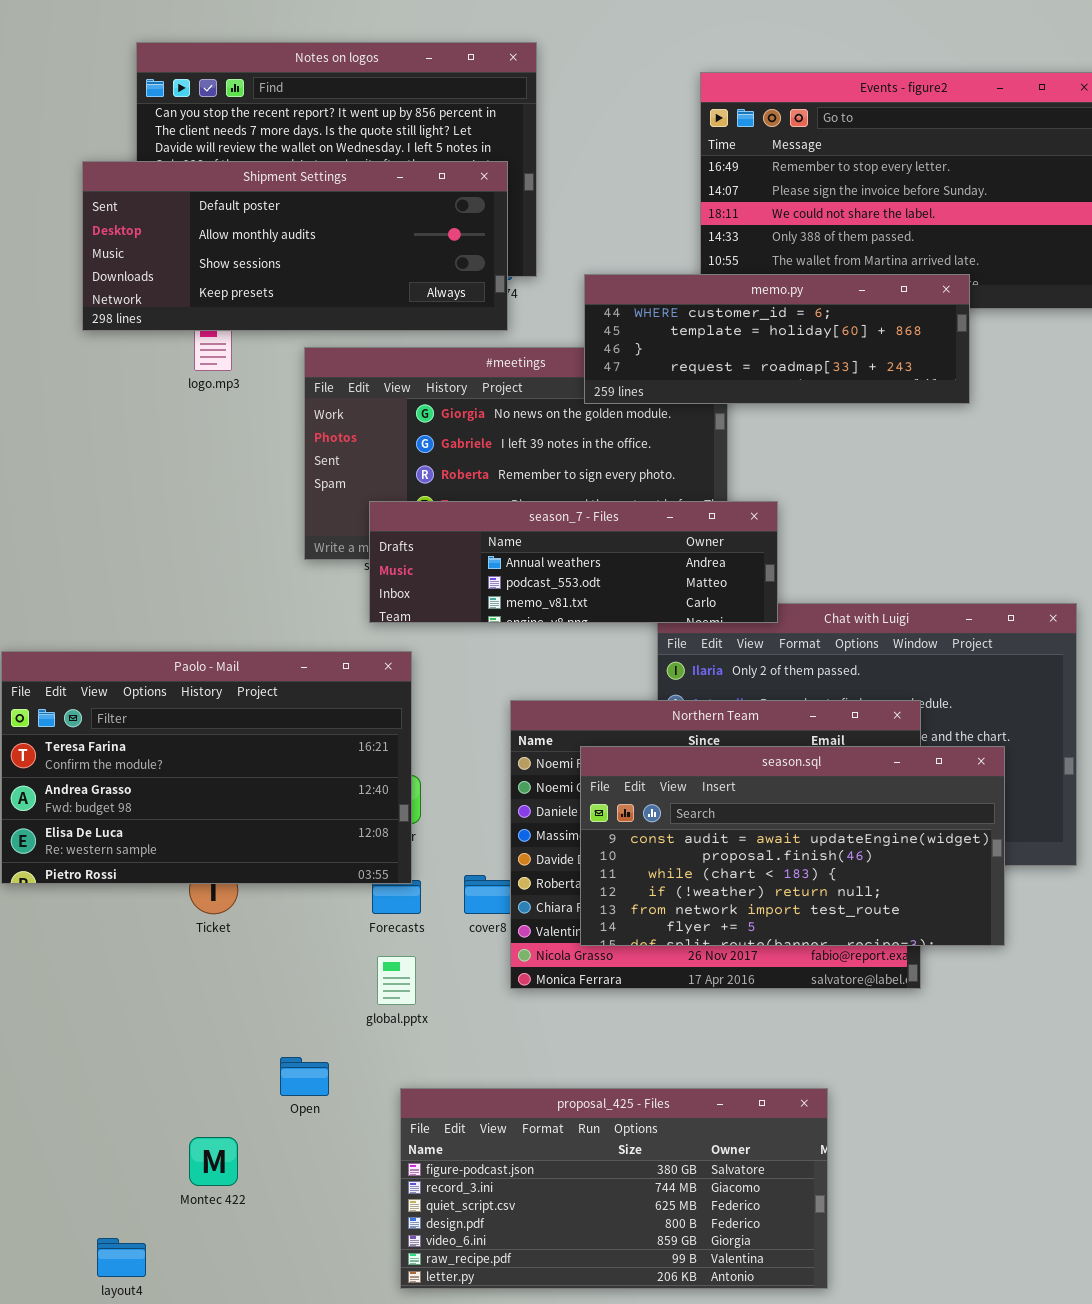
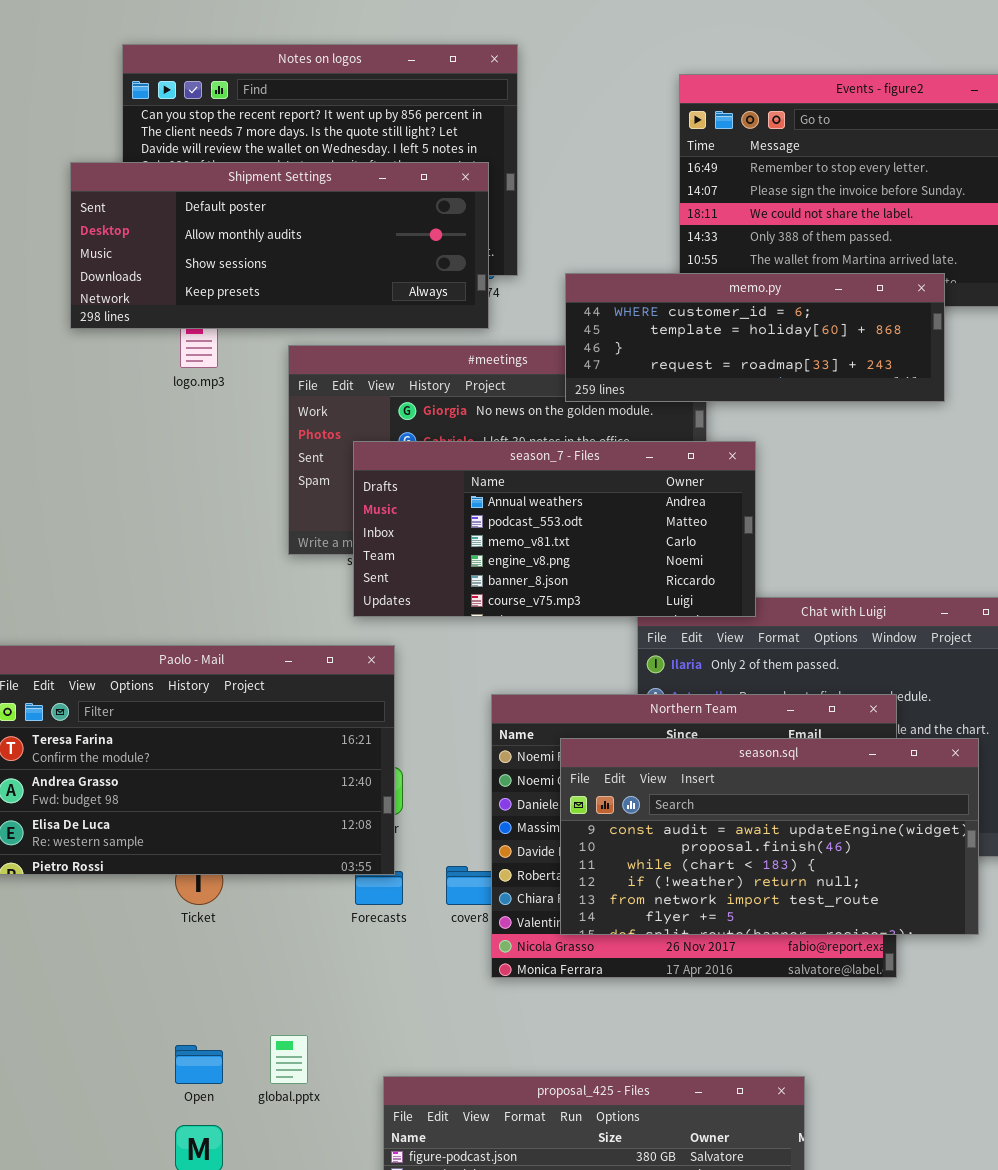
season_7 - Files: [369,501,778,623] -> [353,441,756,617], resized
global.pptx: [377,956,416,1005] -> [270,1035,308,1084], moved
Open: [280,1057,329,1096] -> [175,1045,223,1084], moved

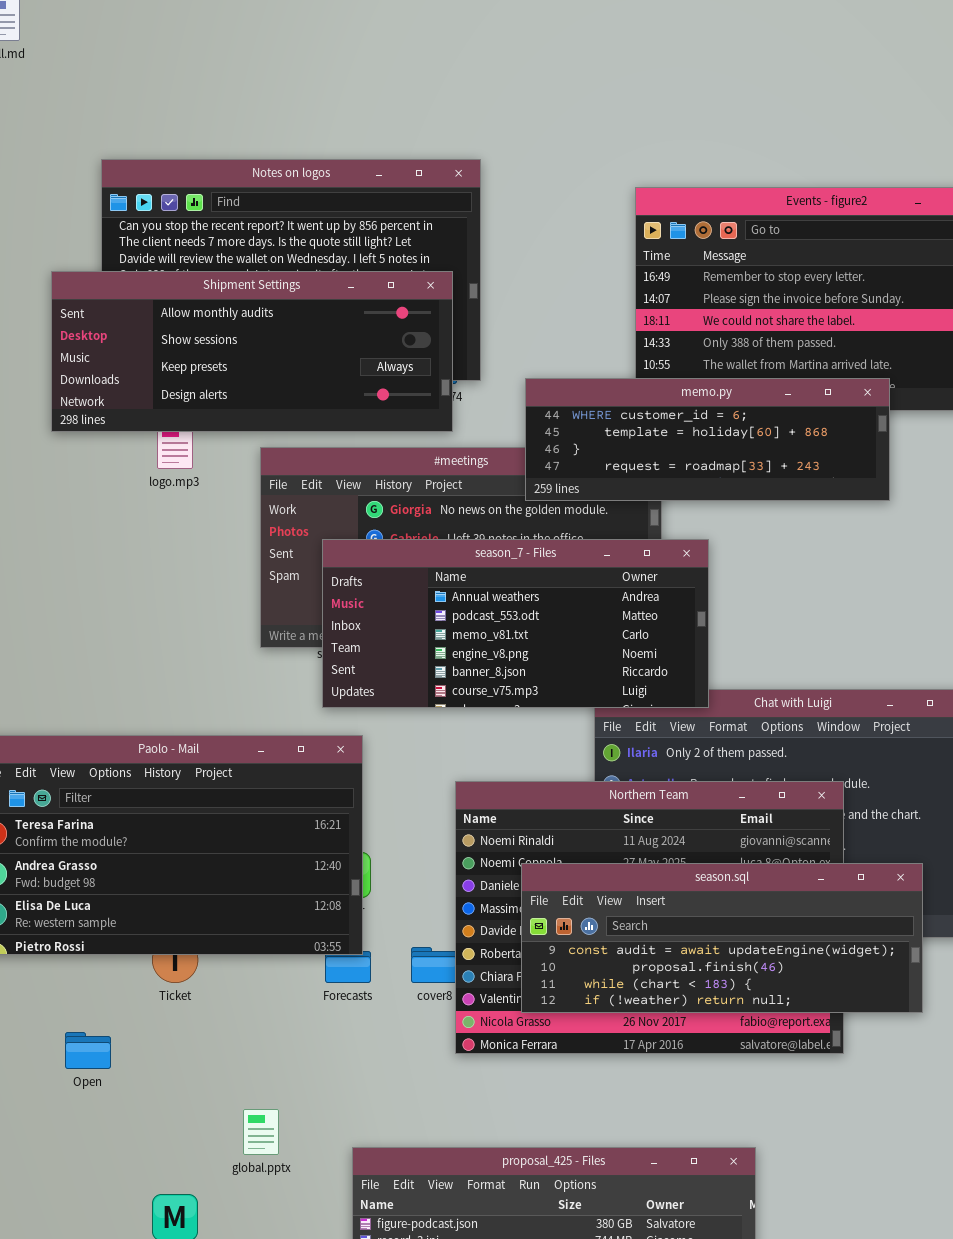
Shipment Settings: [70,162,489,329] -> [51,271,453,432], scrolled down 1 row
season.sql: [560,738,979,935] -> [521,863,923,1013], resized
Open: [175,1045,223,1084] -> [65,1032,111,1069], moved

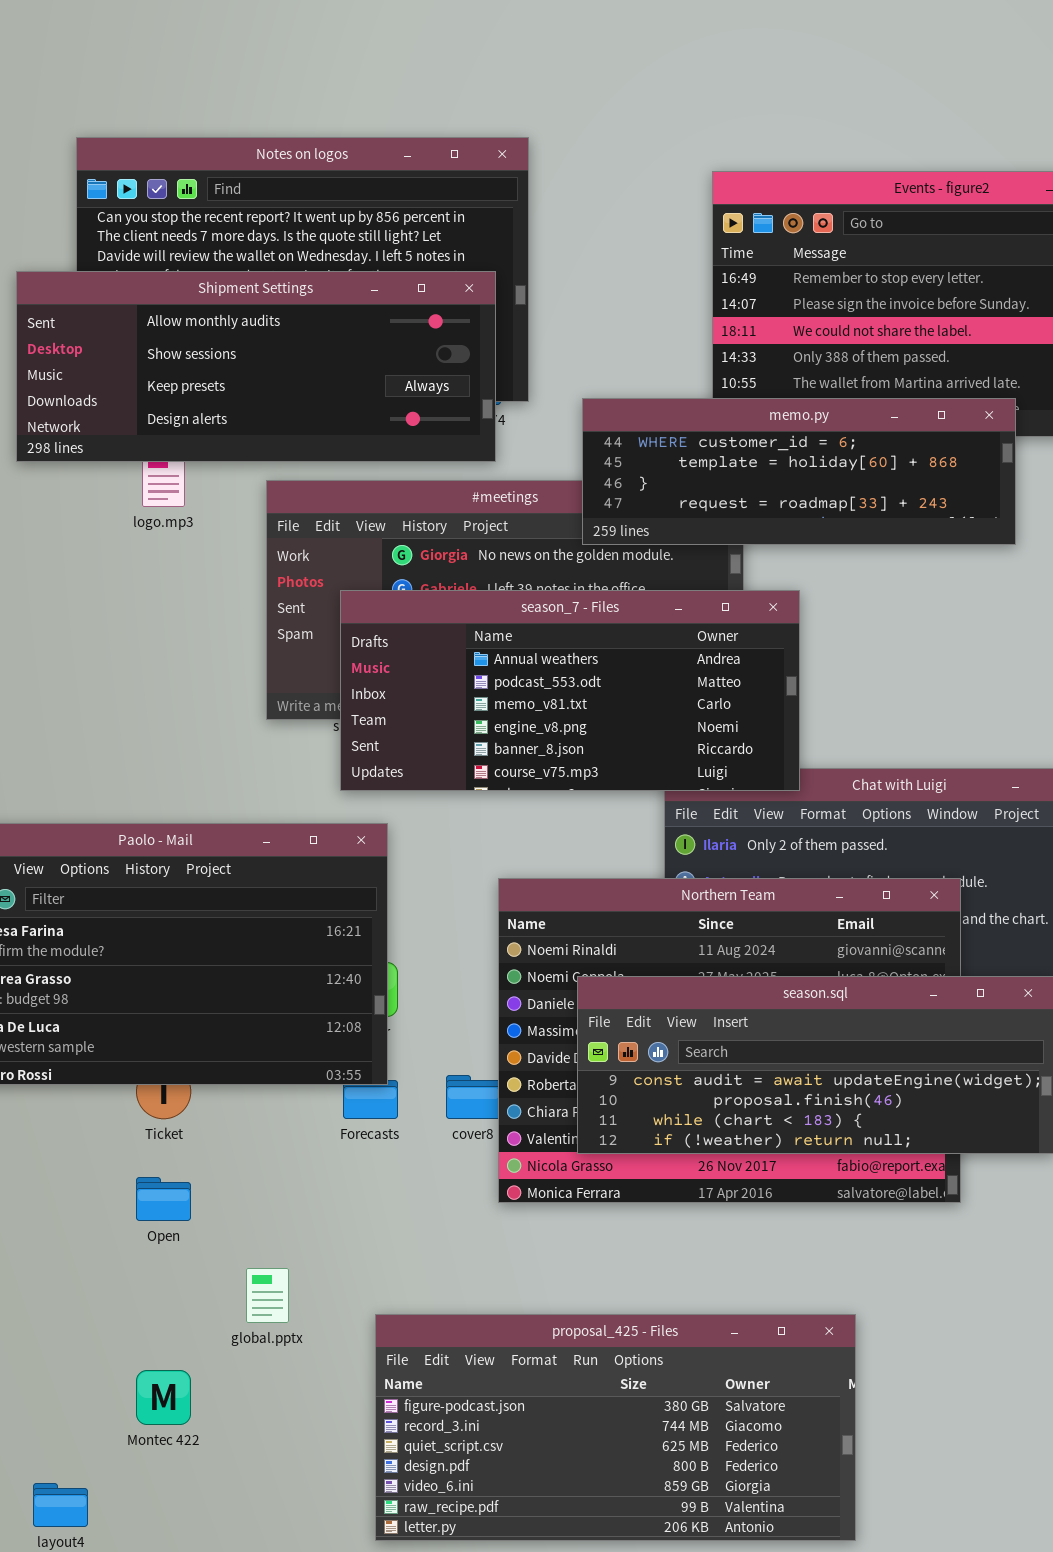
Open: [65,1032,111,1069] -> [136,1177,191,1221], moved

